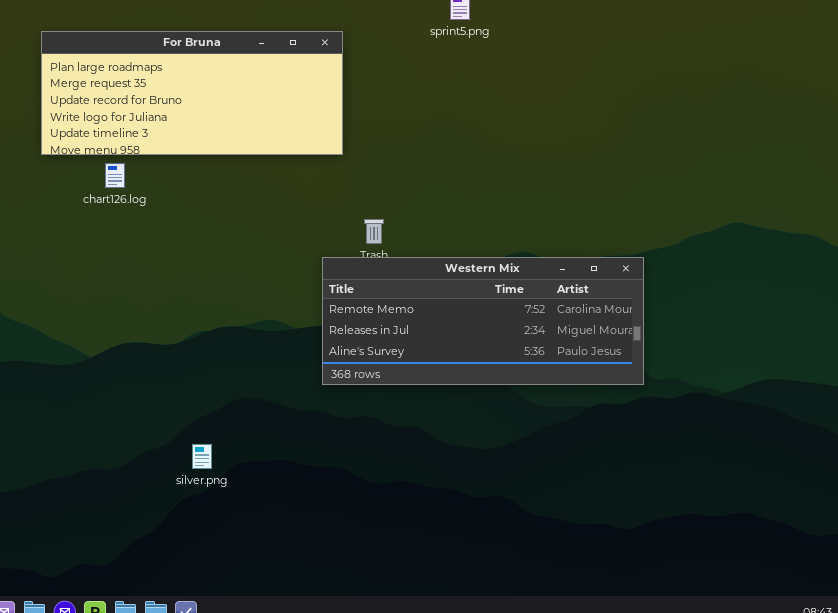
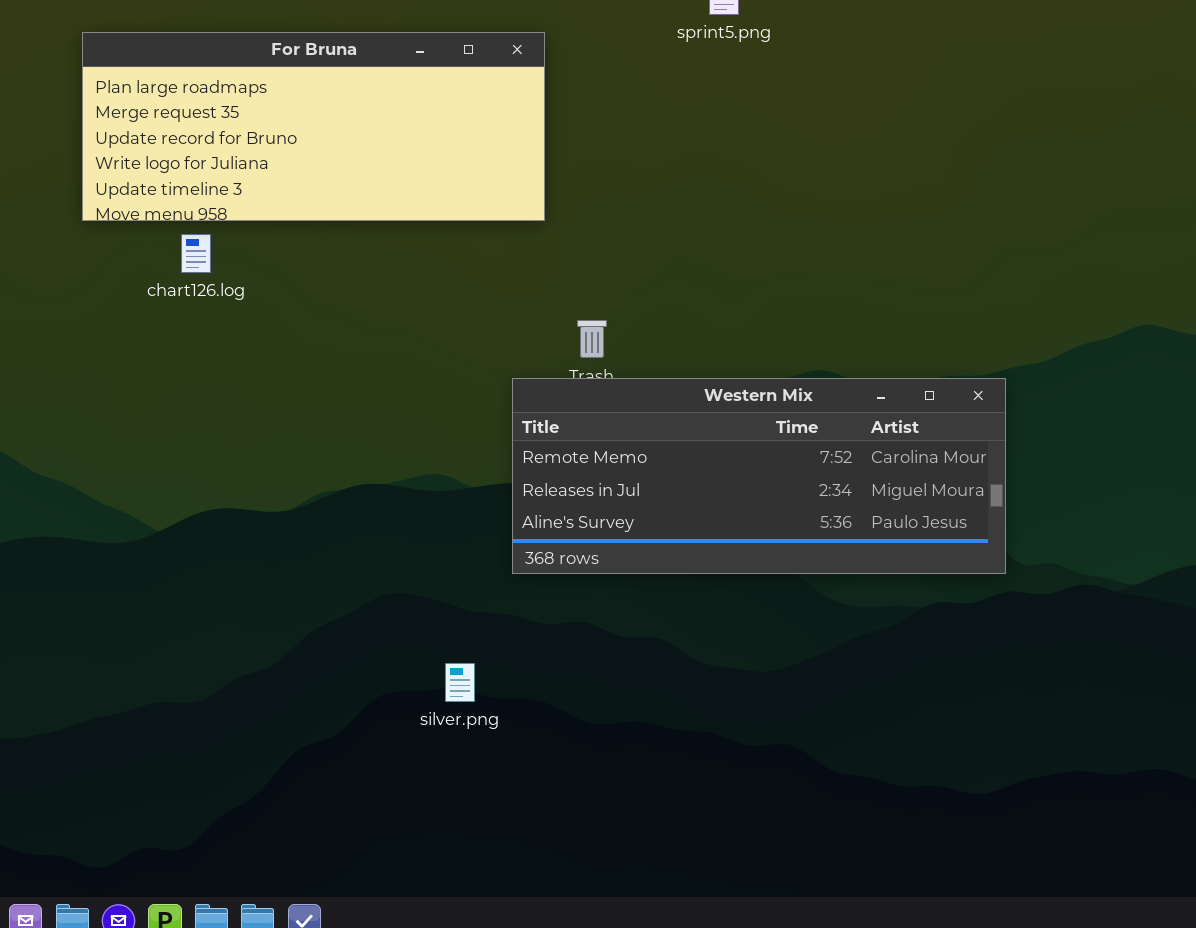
silver.png: [192,444,212,469] -> [445,663,475,702], moved

